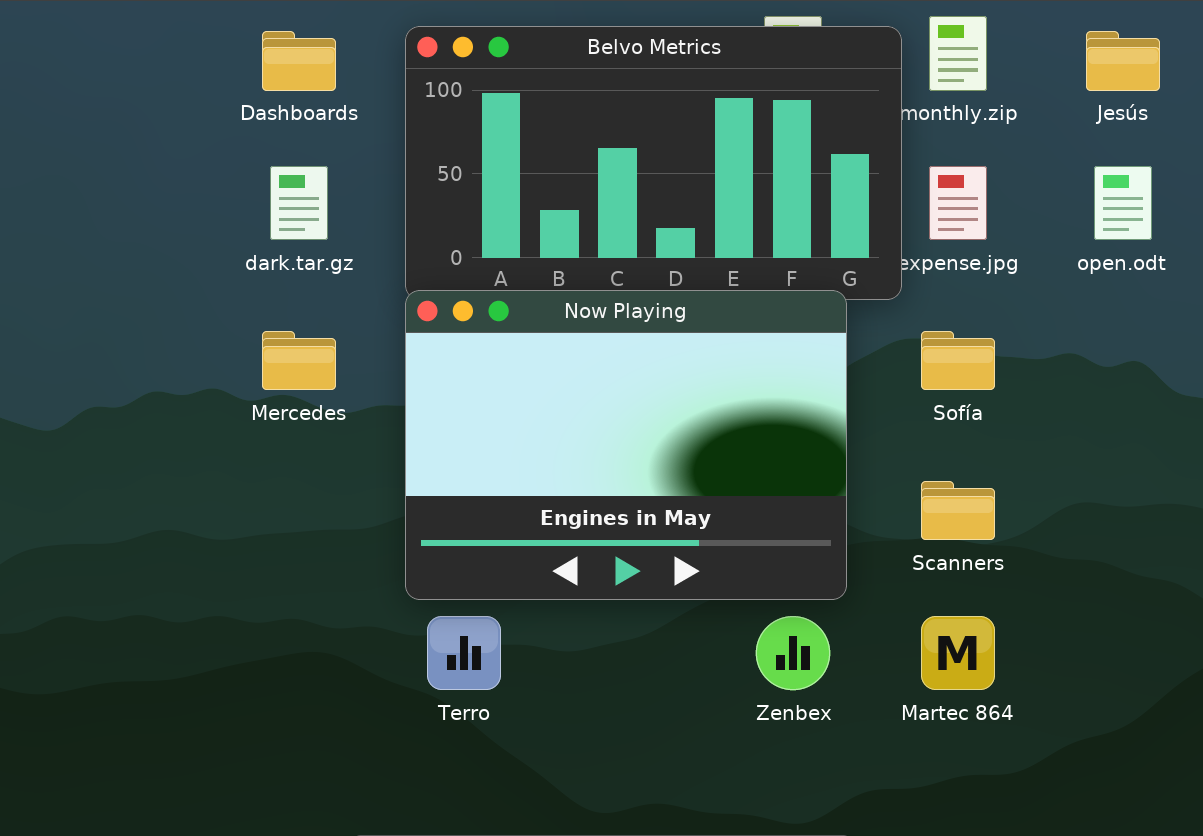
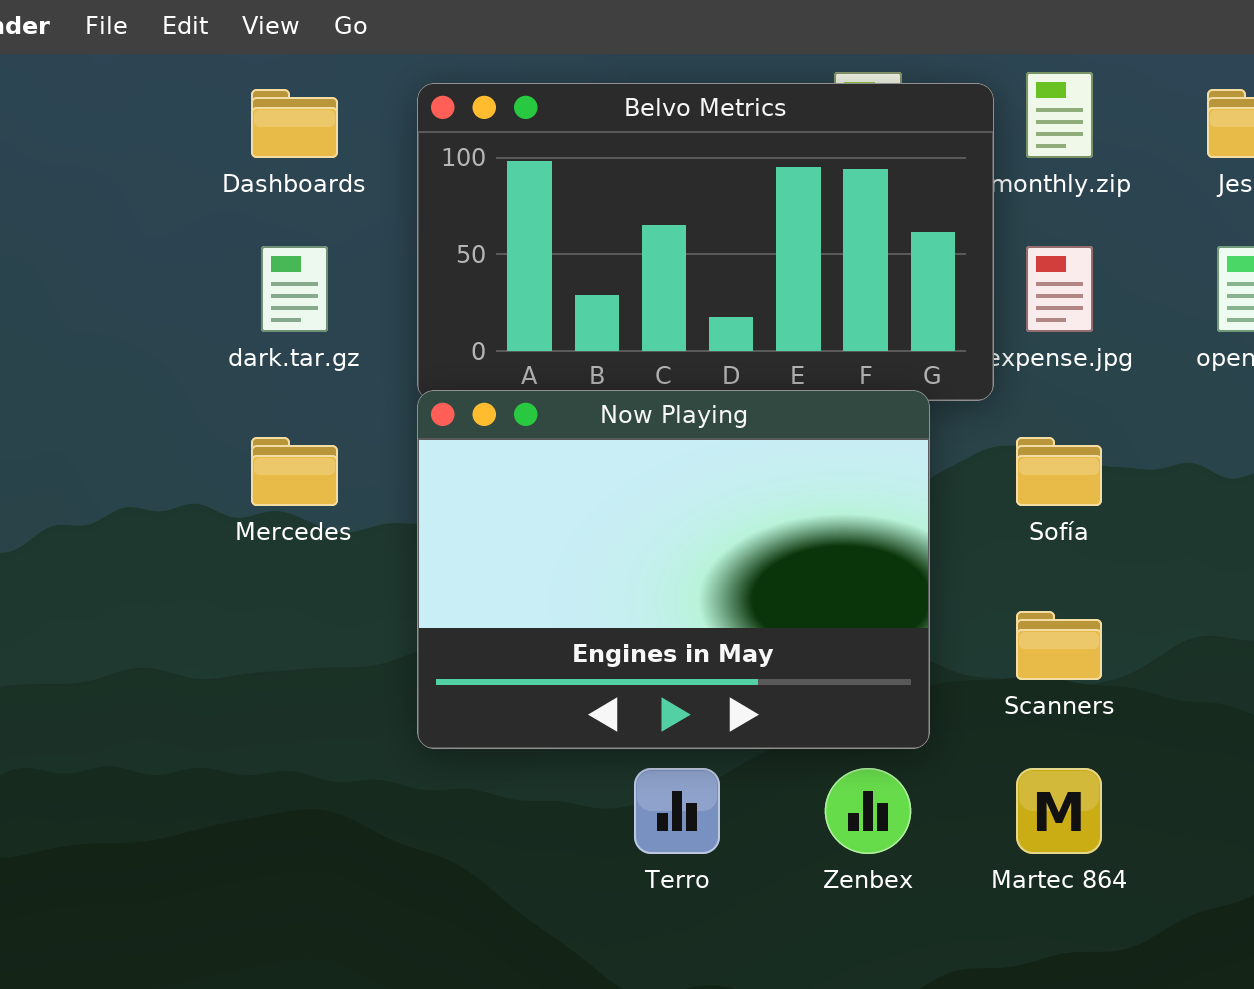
Terro: [427,616,501,690] -> [634,768,720,854], moved

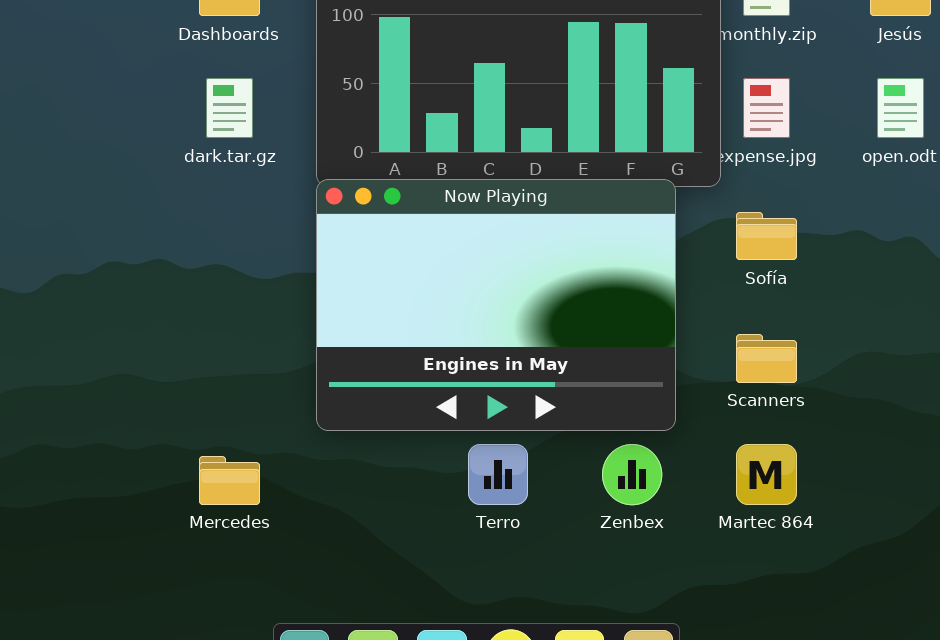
Mercedes: [251,437,338,506] -> [199,456,260,505], moved

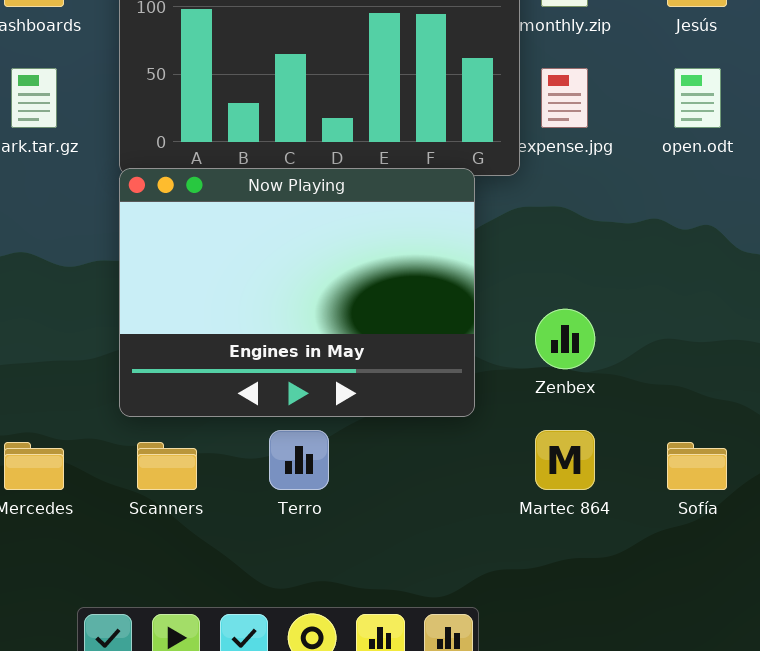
Sofía: [736,212,797,260] -> [667,442,727,490], moved
Scanners: [736,334,797,383] -> [137,442,197,490], moved
Zenbex: [602,444,662,505] -> [535,309,595,369], moved

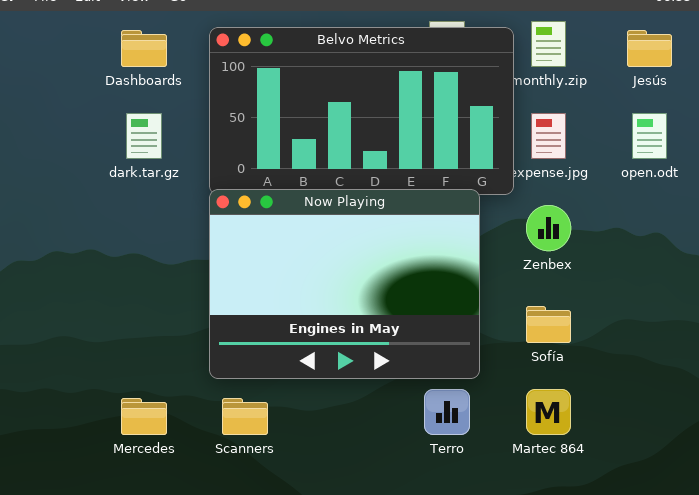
Zenbex: [535,309,595,369] -> [526,205,571,251], moved
Terro: [269,430,329,490] -> [424,389,470,435], moved
Sofía: [667,442,727,490] -> [526,306,571,343], moved

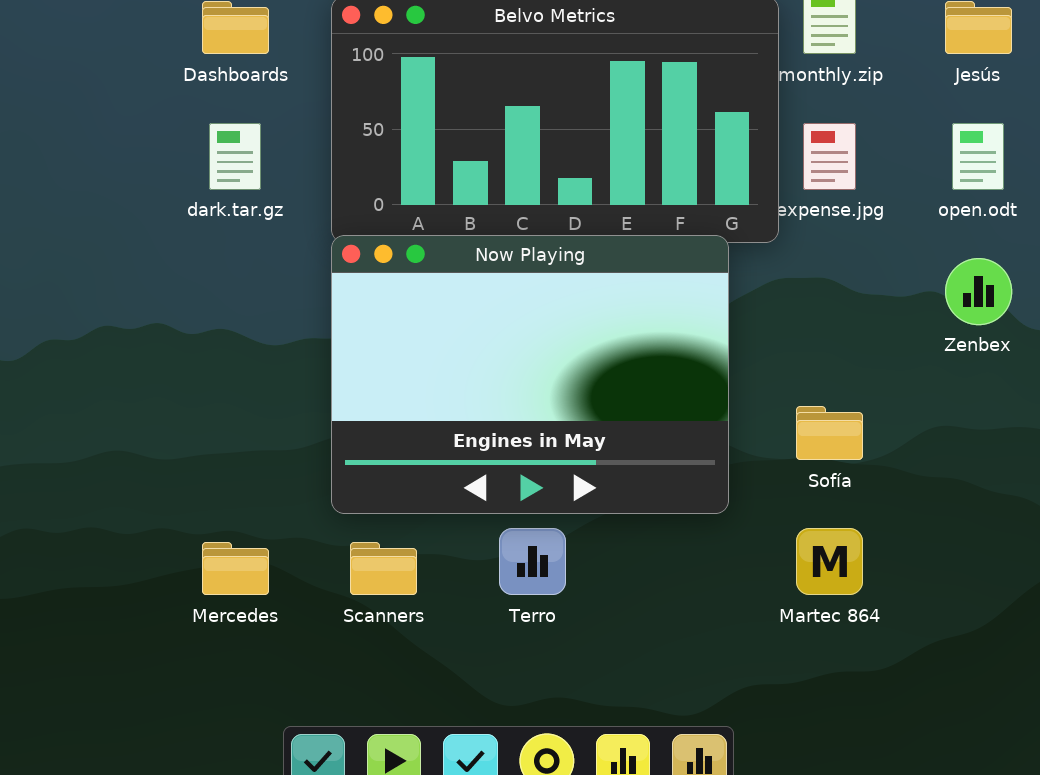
Zenbex: [526,205,571,251] -> [945,258,1012,325], moved
Terro: [424,389,470,435] -> [499,528,566,595], moved

